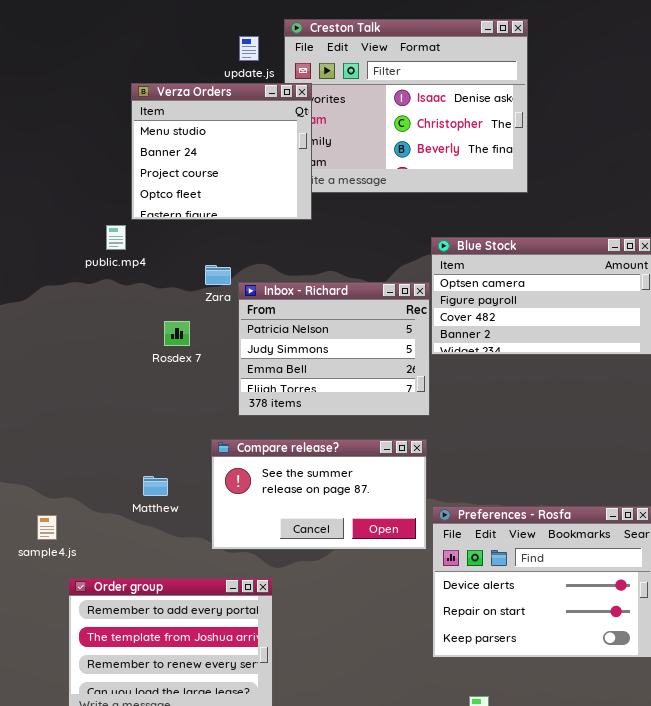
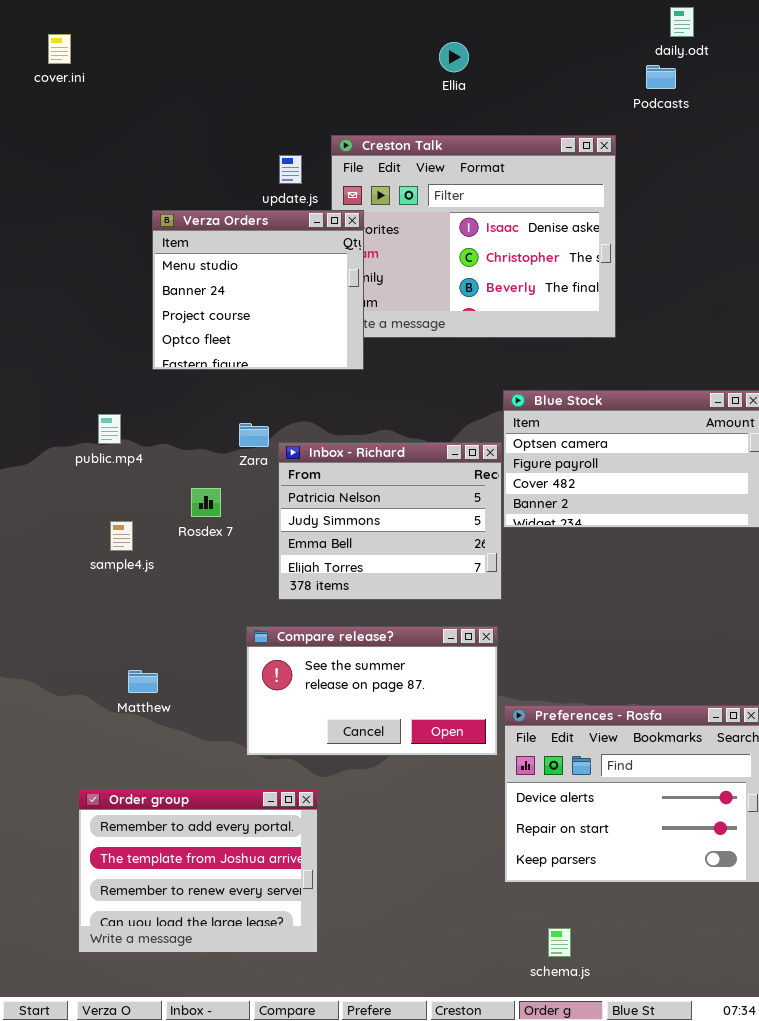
public.mp4: [106,225,126,250] -> [98,414,121,444], moved
Matthew: [143,476,168,496] -> [128,670,158,693], moved
sample4.js: [37,515,57,540] -> [110,521,133,551], moved

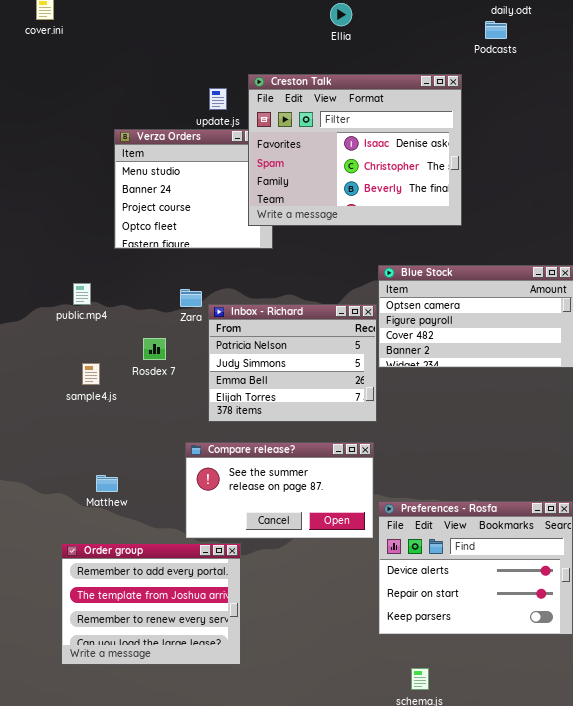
Creston Talk: [331,135,616,338] -> [248,74,462,226], raised
Order group: [78,789,318,953] -> [61,543,241,665], moved

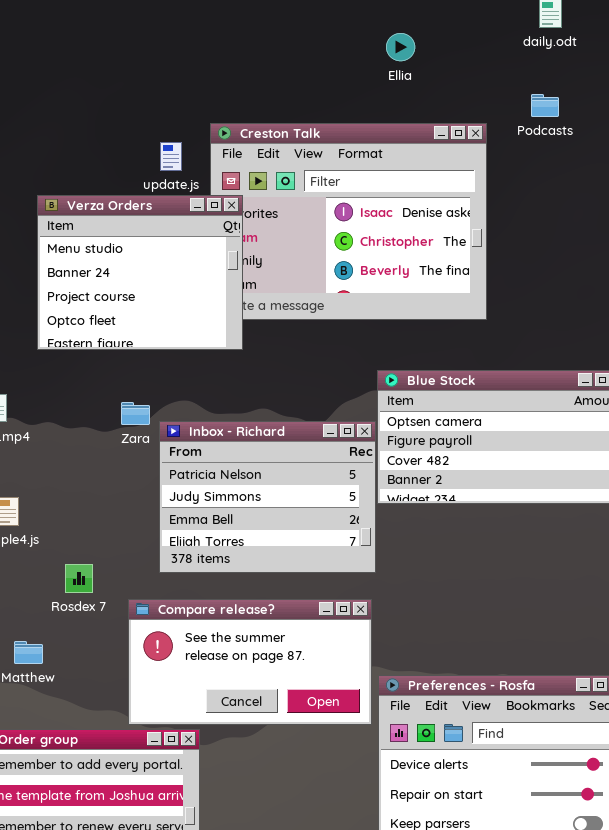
Ellia: [330,3,352,26] -> [386,33,415,61], moved
Podcasts: [485,21,507,39] -> [531,94,559,117], moved
Verza Orders: [114,129,273,249] -> [37,195,243,350], raised
Rosdex 7: [143,338,166,360] -> [65,564,93,593], moved

